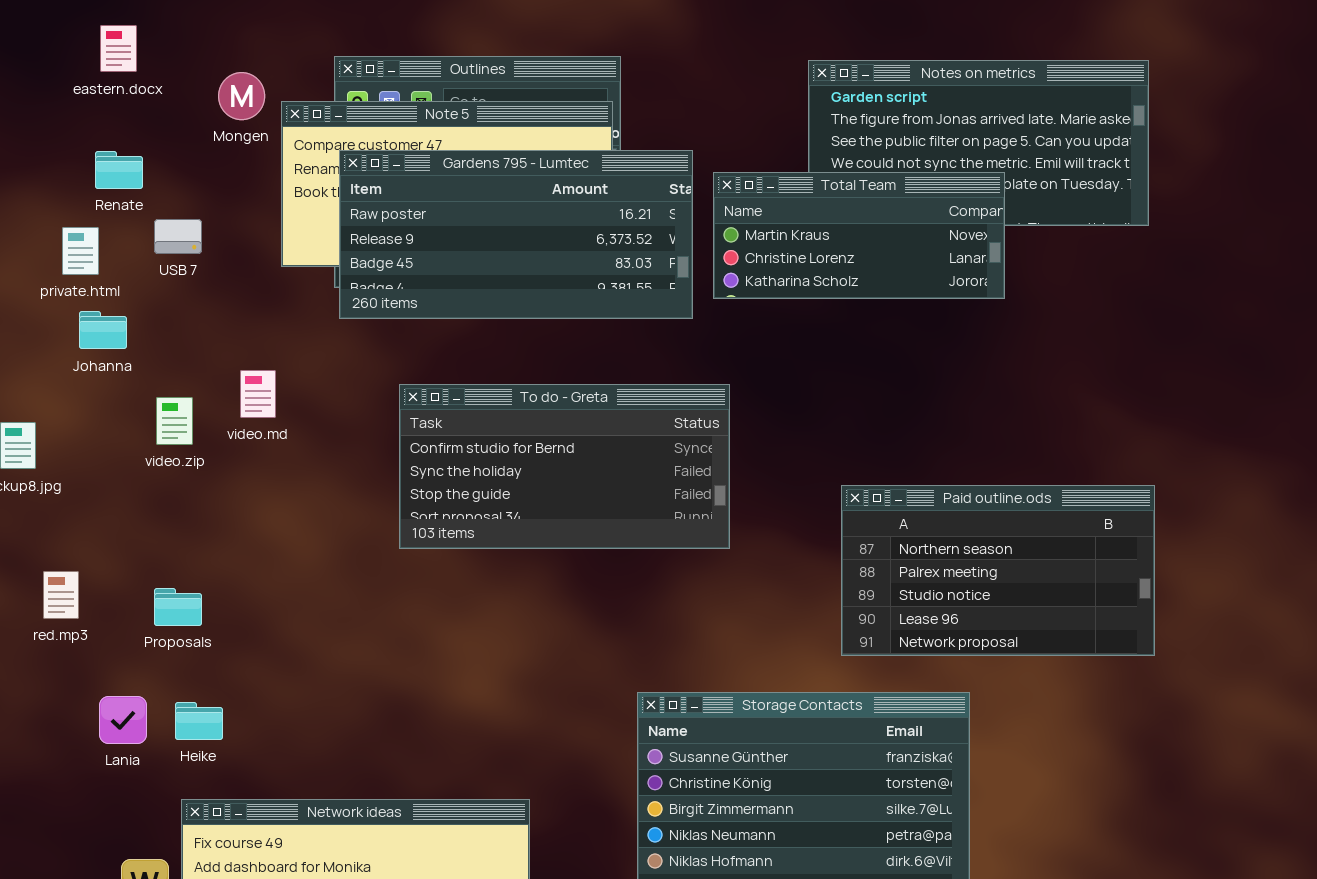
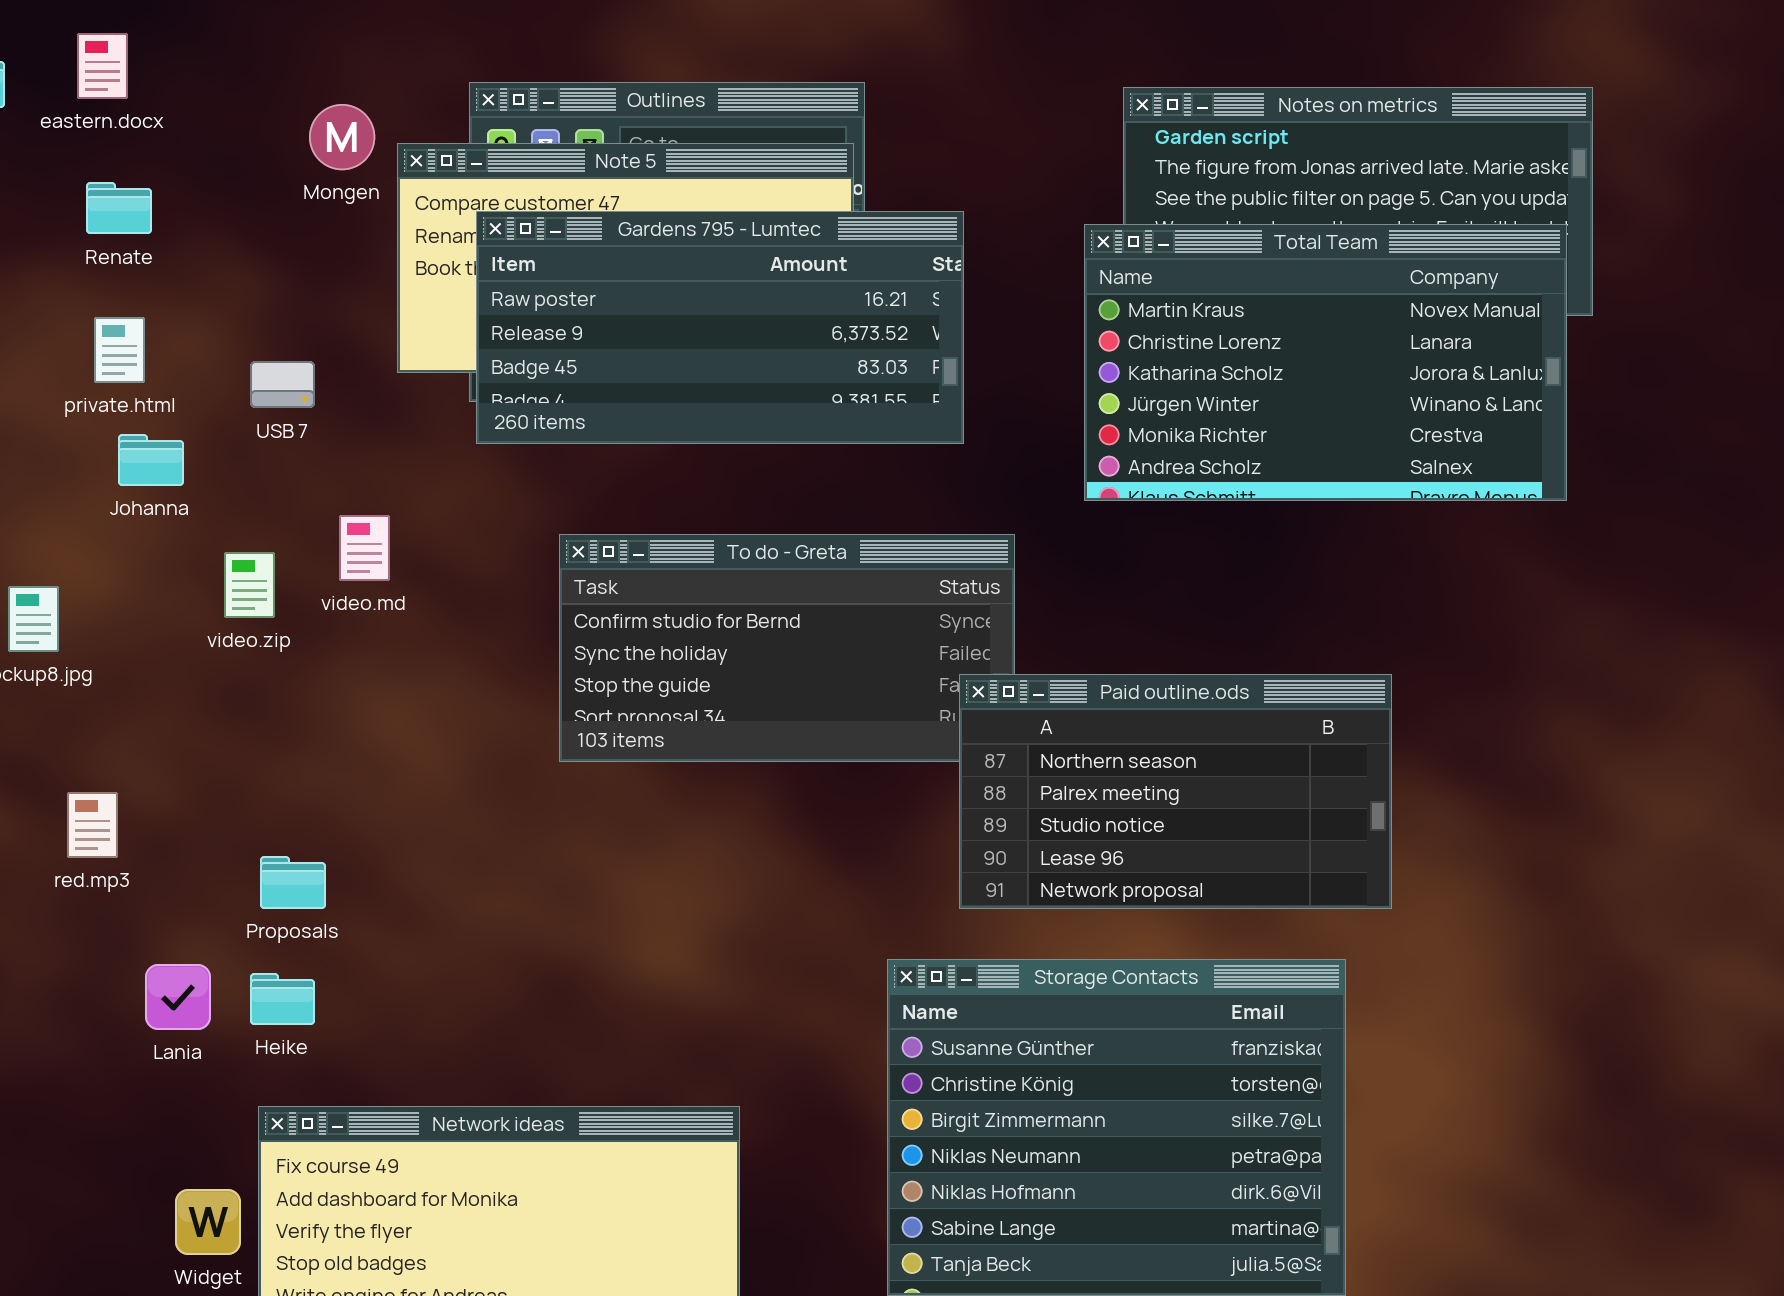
eastern.docx: [100,25,137,72] -> [77,33,128,99], moved
Renate: [95,151,143,189] -> [86,182,152,234], moved
Total Team: [713,172,1005,299] -> [1084,224,1567,501], moved, resized
USB 7: [154,219,202,254] -> [250,361,315,408], moved
Paid outline.ods: [841,485,1155,656] -> [959,674,1392,909], moved
Proposals: [154,588,202,626] -> [260,856,326,909], moved

